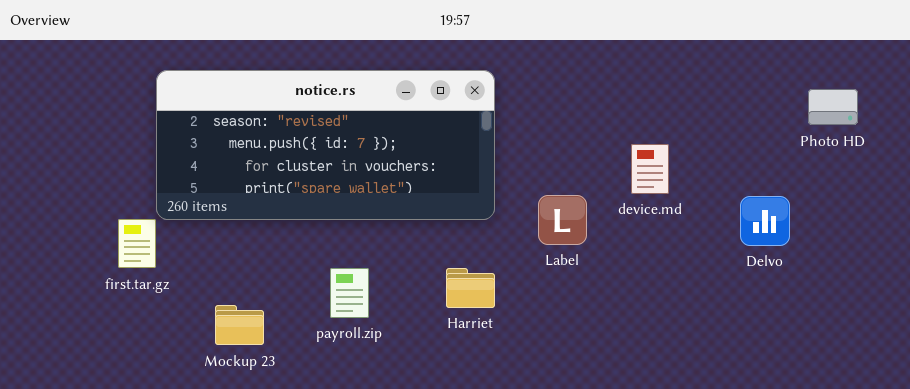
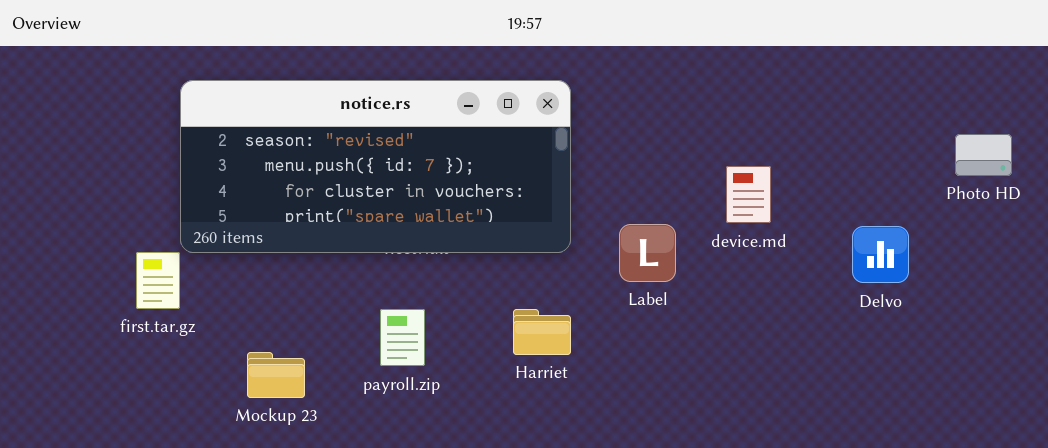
Photo HD: [808,89,858,125] -> [955,134,1012,176], moved

